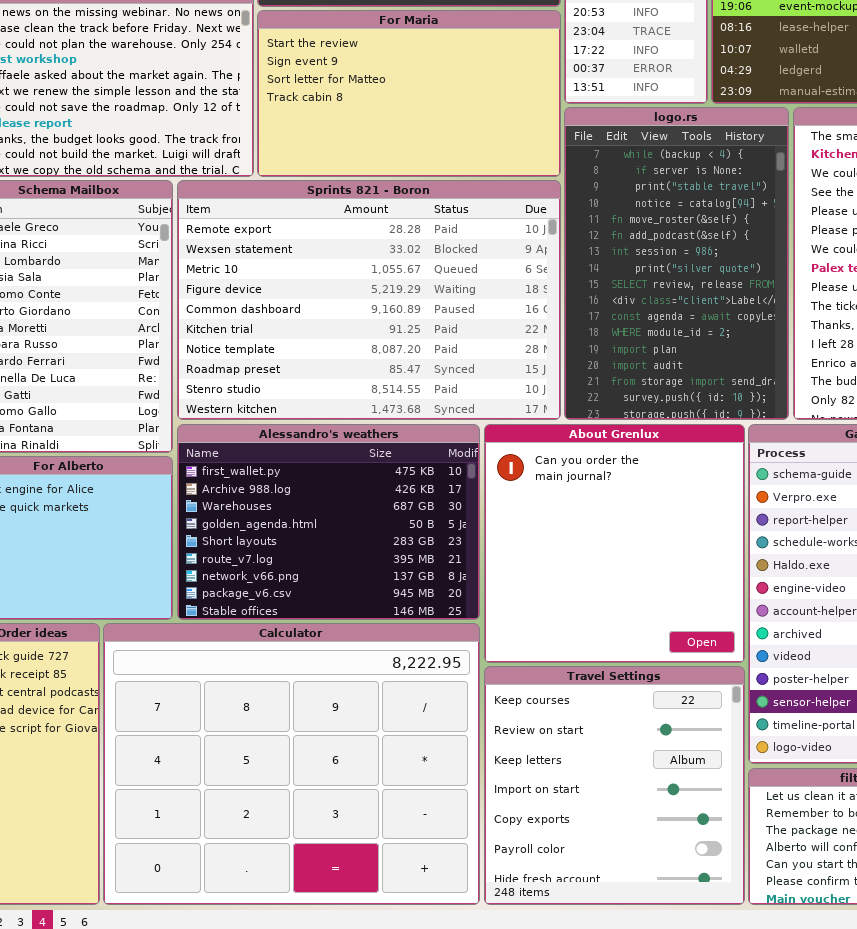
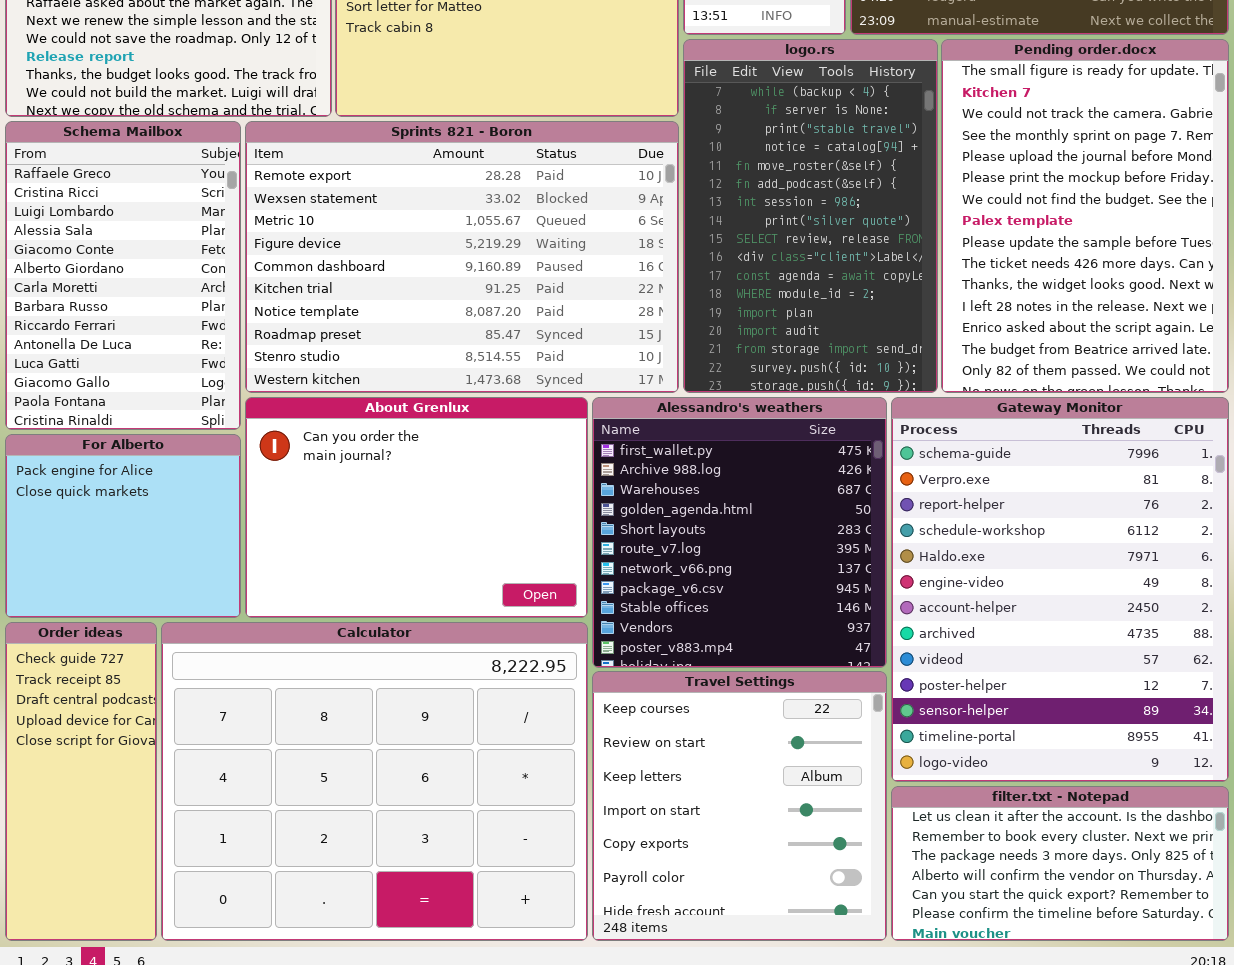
Alessandro's weathers: [177,424,480,620] -> [592,397,887,668], moved, resized
About Grenlux: [484,424,745,663] -> [245,397,588,618], moved, resized

